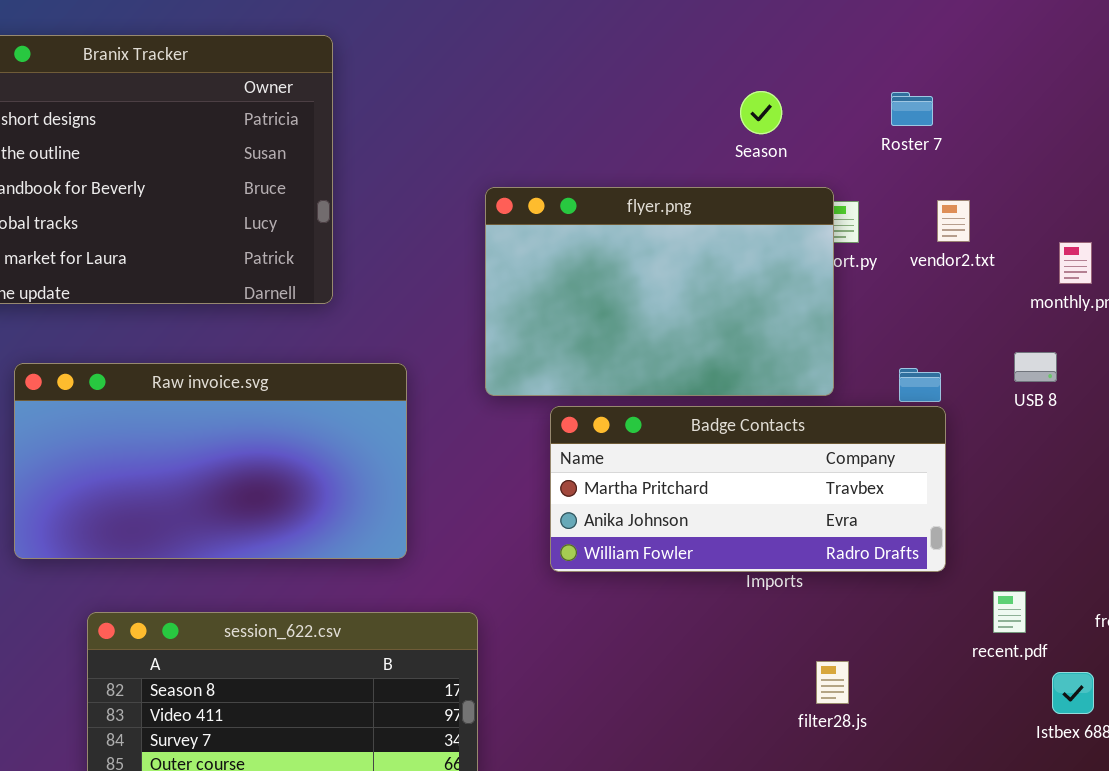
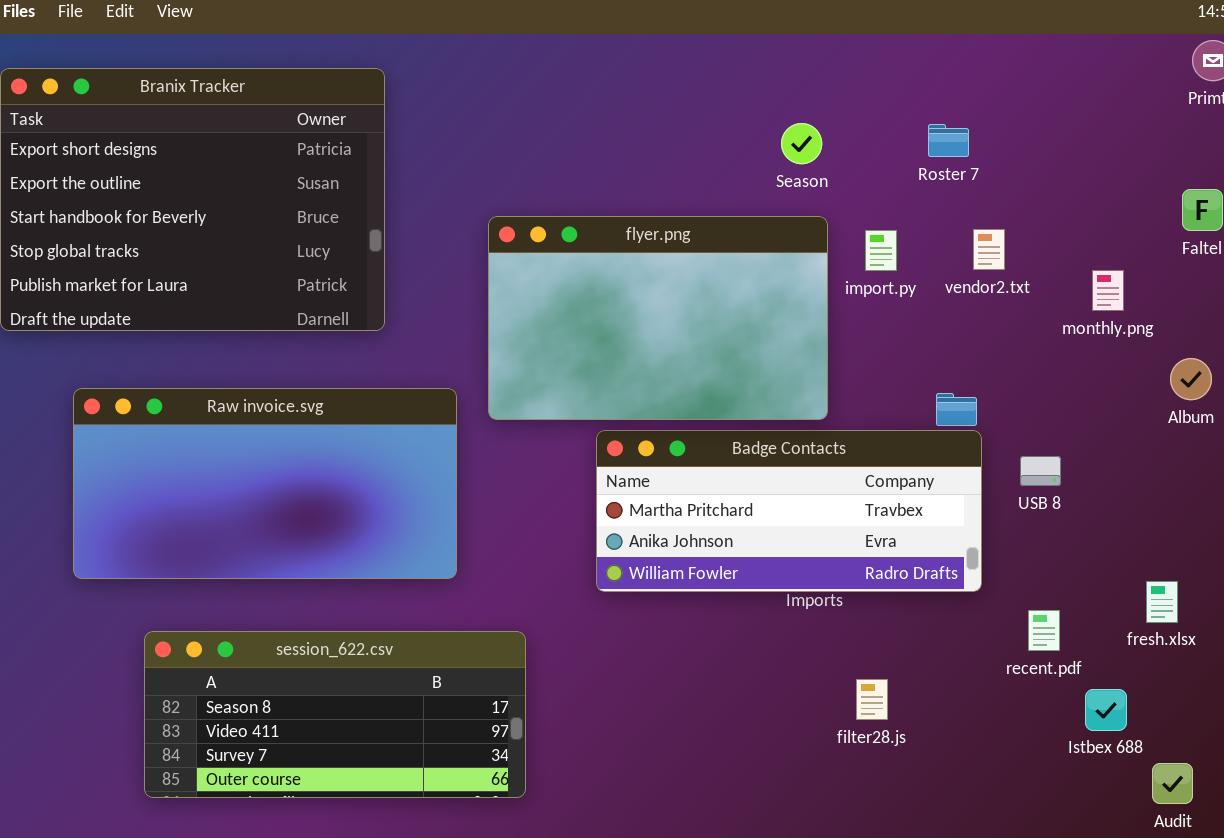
flyer.png: [485,187,834,396] -> [488,216,828,420], moved
USB 8: [1014,352,1057,382] -> [1020,456,1061,486], moved

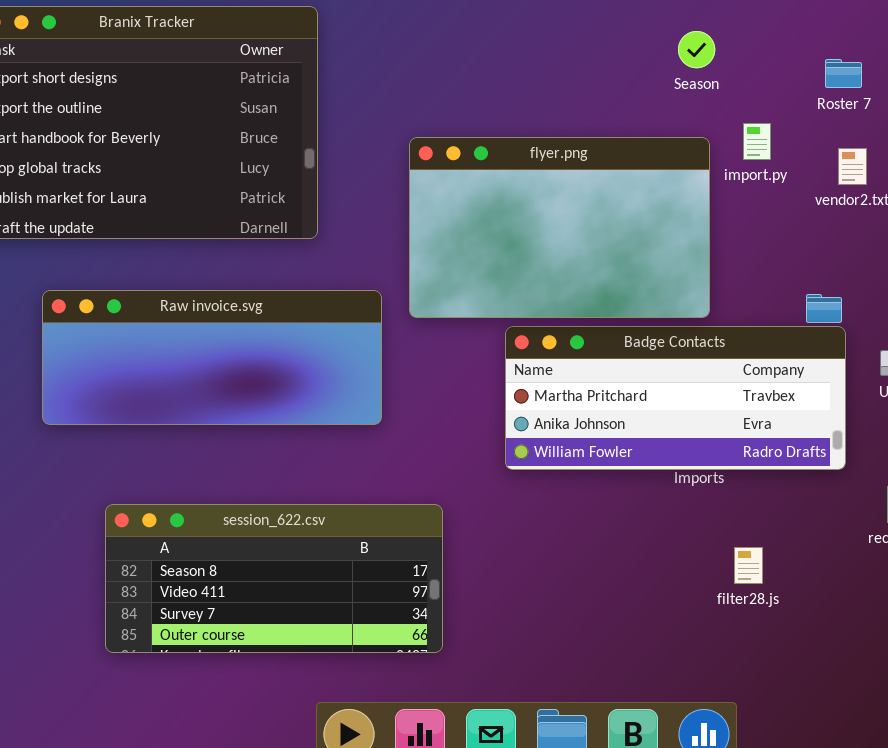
Season: [781,123,822,164] -> [678,31,715,68], moved
Roster 7: [928,124,969,157] -> [825,59,862,88], moved
import.py: [865,230,897,271] -> [743,123,771,160], moved
Raw invoice.svg: [73,388,457,579] -> [42,290,382,425], resized

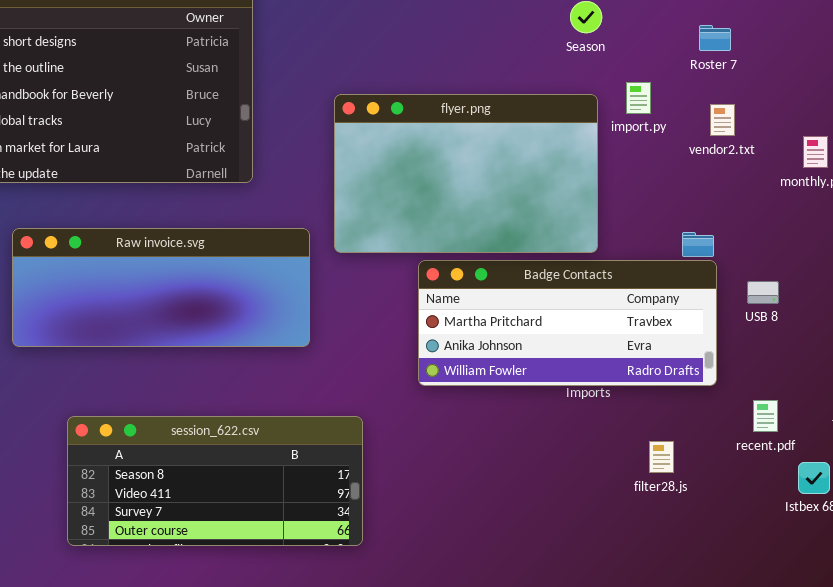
filter28.js: [734,547,763,584] -> [649,441,674,473], moved

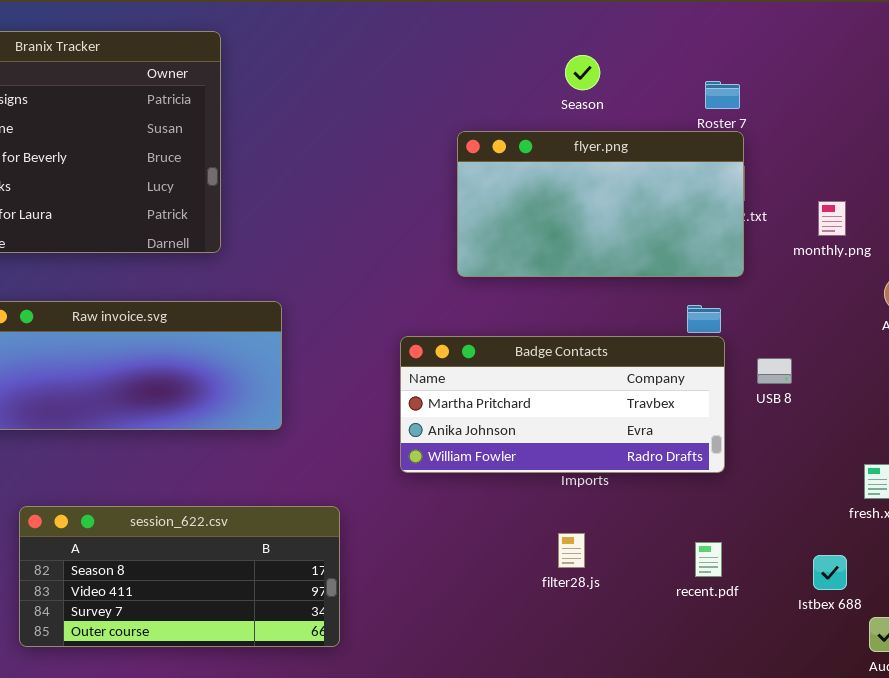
flyer.png: [334,94,598,253] -> [457,131,744,277], moved, resized
recent.pdf: [753,400,778,432] -> [695,542,722,577], moved
filter28.js: [649,441,674,473] -> [558,533,585,568], moved

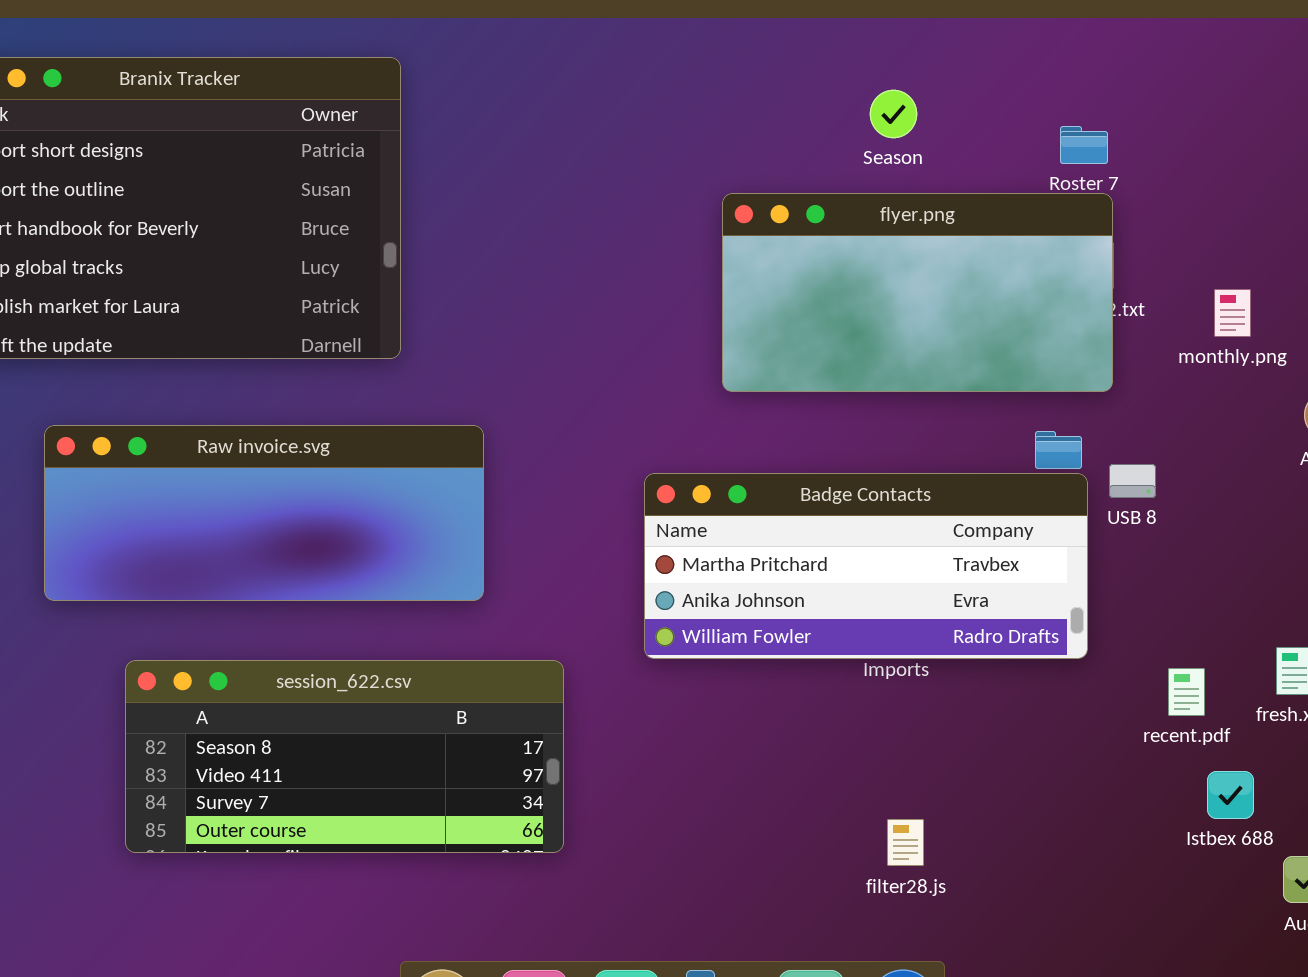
USB 8: [757,358,792,384] -> [1109,464,1156,498], moved
session_622.csv: [19,506,340,647] -> [125,660,564,853], moved
filter28.js: [558,533,585,568] -> [887,819,924,866], moved
recent.pdf: [695,542,722,577] -> [1168,668,1205,716], moved

